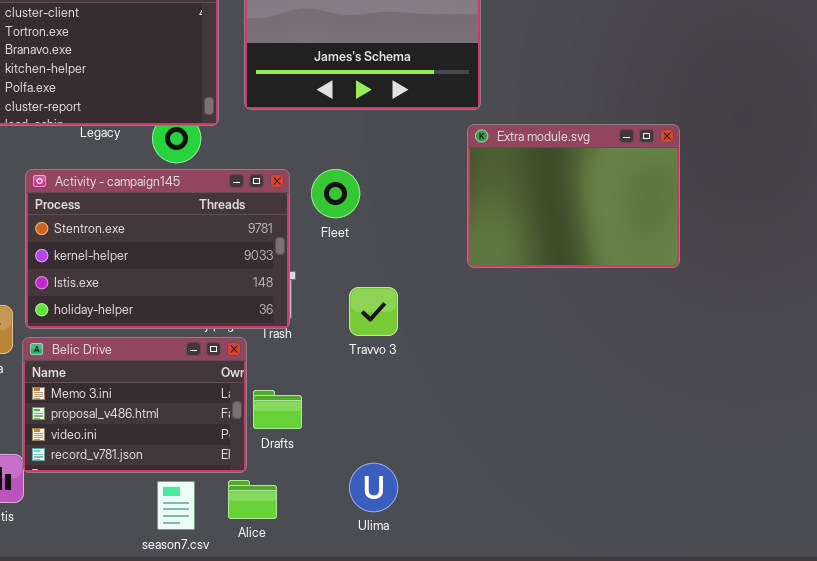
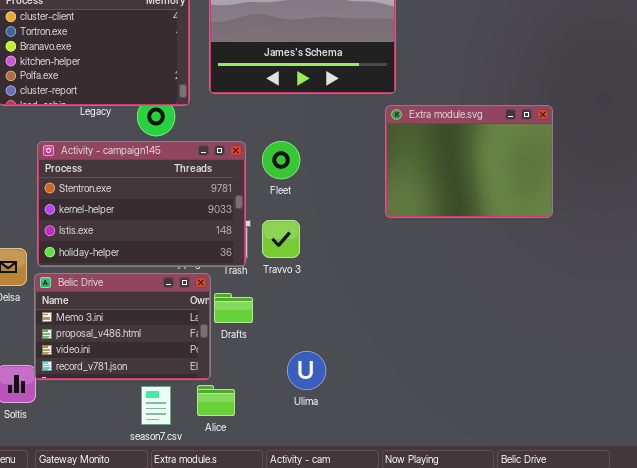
Travvo 3: [349,287,398,336] -> [262,220,300,258], moved
Drafts: [253,390,302,429] -> [214,293,253,323], moved
Ulima: [349,463,398,512] -> [287,351,326,390], moved

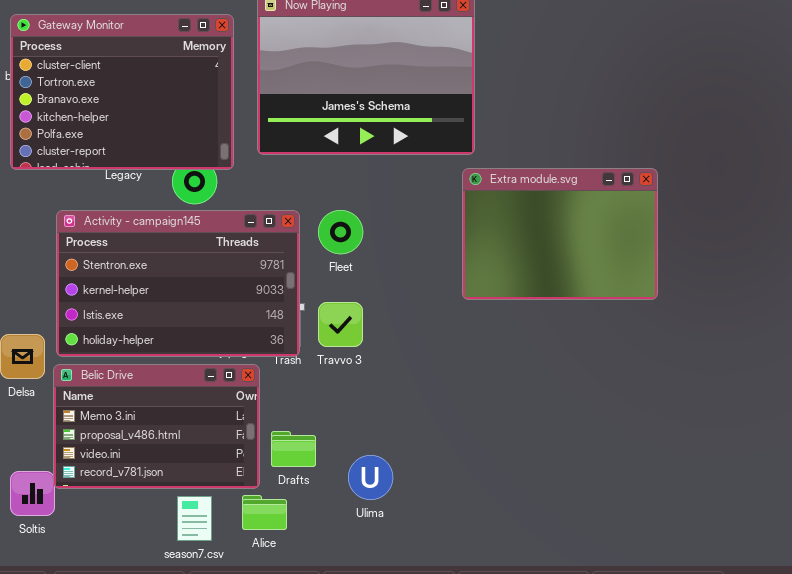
Drafts: [214,293,253,323] -> [271,431,316,467], moved

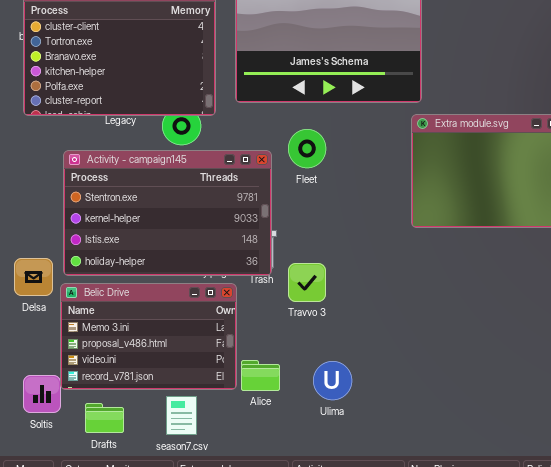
Fleet: [318,210,363,254] -> [288,129,326,168], moved
Travvo 3: [318,302,363,347] -> [288,263,326,302], moved
Drafts: [271,431,316,467] -> [85,403,124,433], moved
Alice: [242,495,287,530] -> [241,360,280,391], moved

